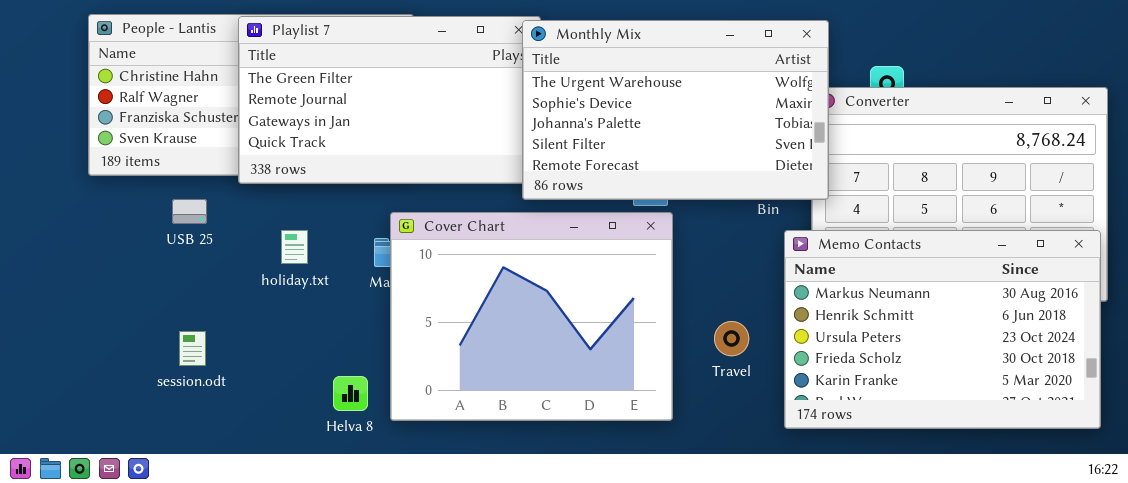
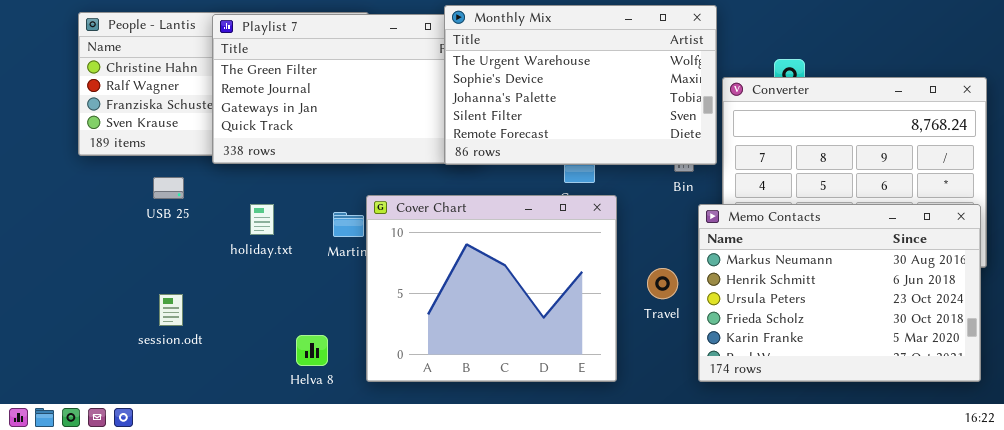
Monthly Mix: [522,20,829,200] -> [444,5,717,165], moved
Cover Chart: [390,212,673,421] -> [366,195,617,382], moved
Travel: [714,321,749,356] -> [647,268,678,299], moved

